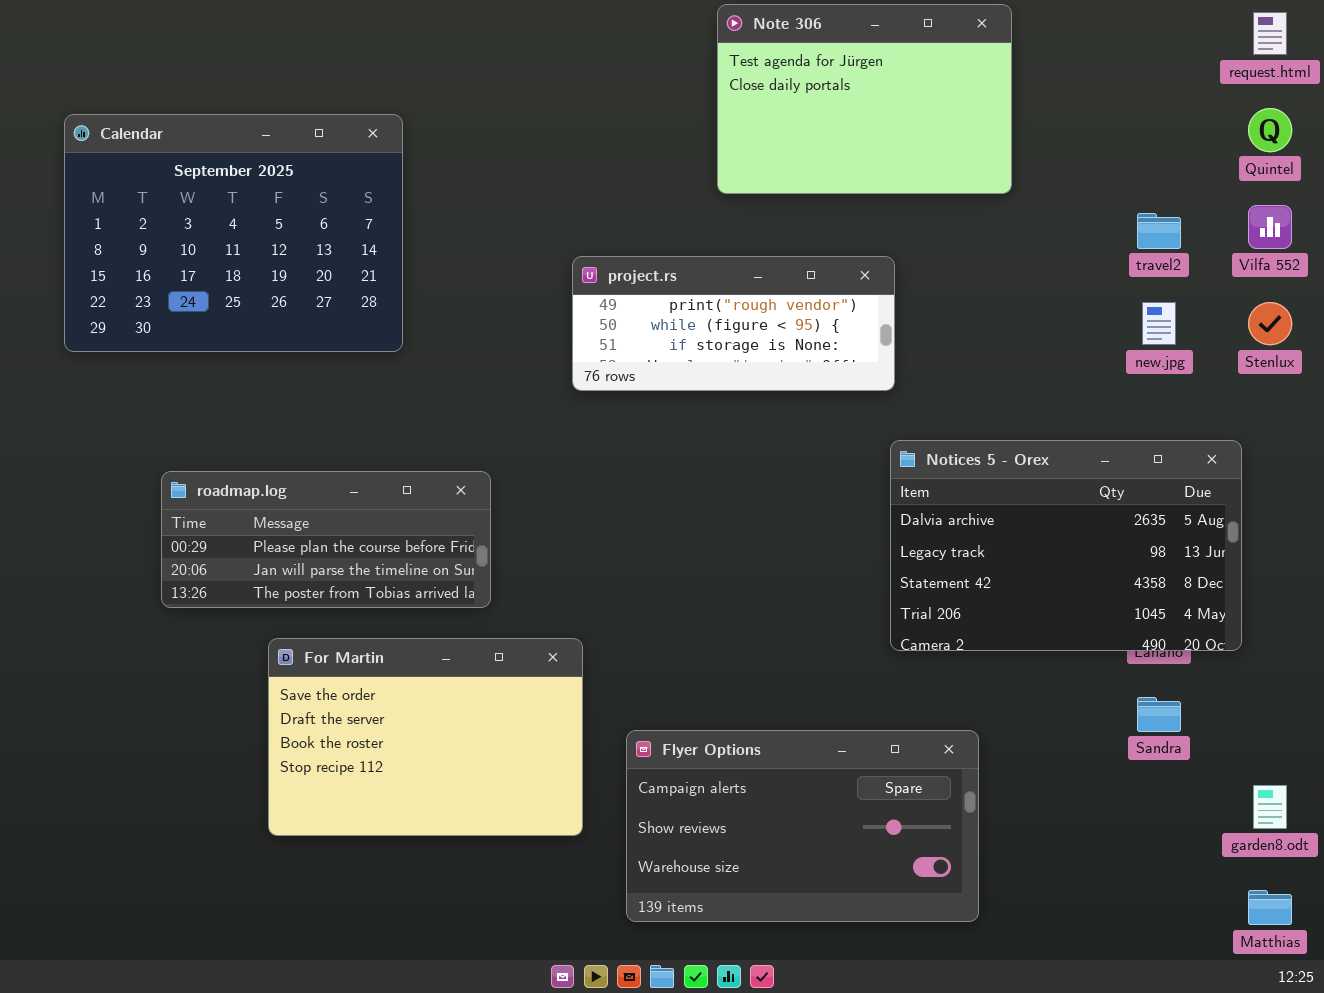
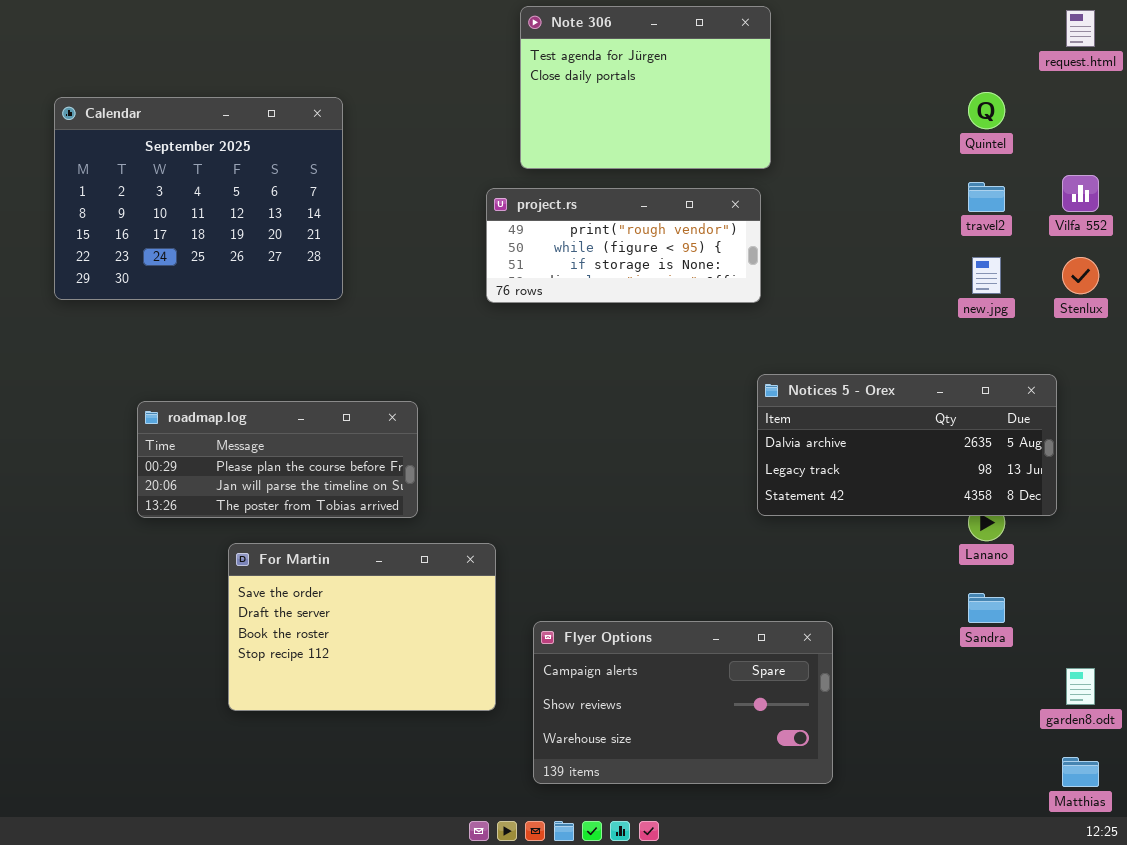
Note 306: [717,4,1012,194] -> [520,6,771,169], moved
Quintel: [1248,108,1292,152] -> [968,92,1005,129], moved
project.rs: [572,256,895,391] -> [486,188,761,303], moved
Notices 5 - Orex: [890,440,1242,651] -> [757,374,1057,516], resized

